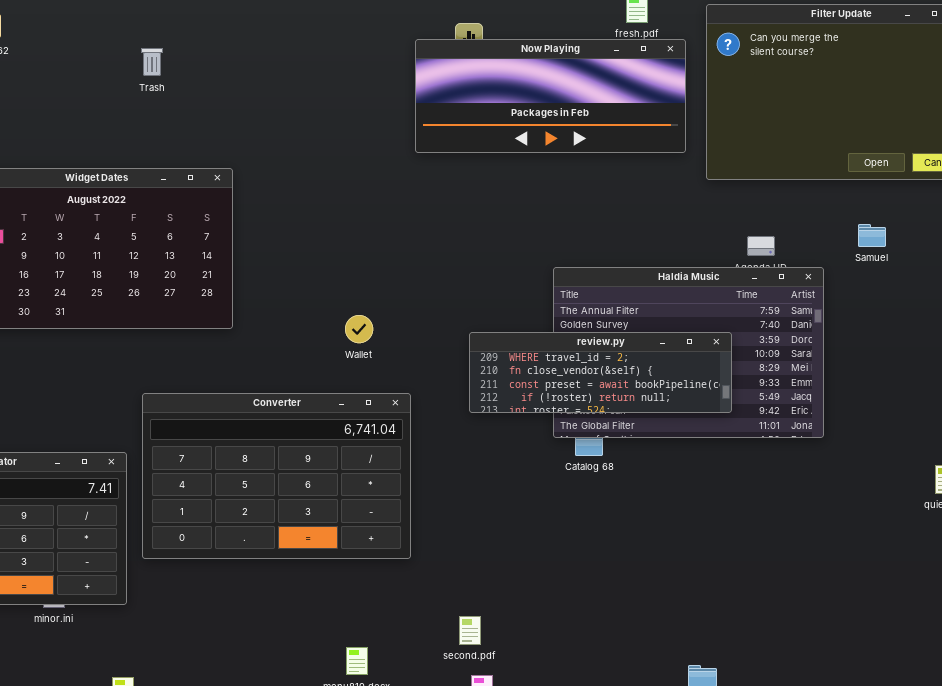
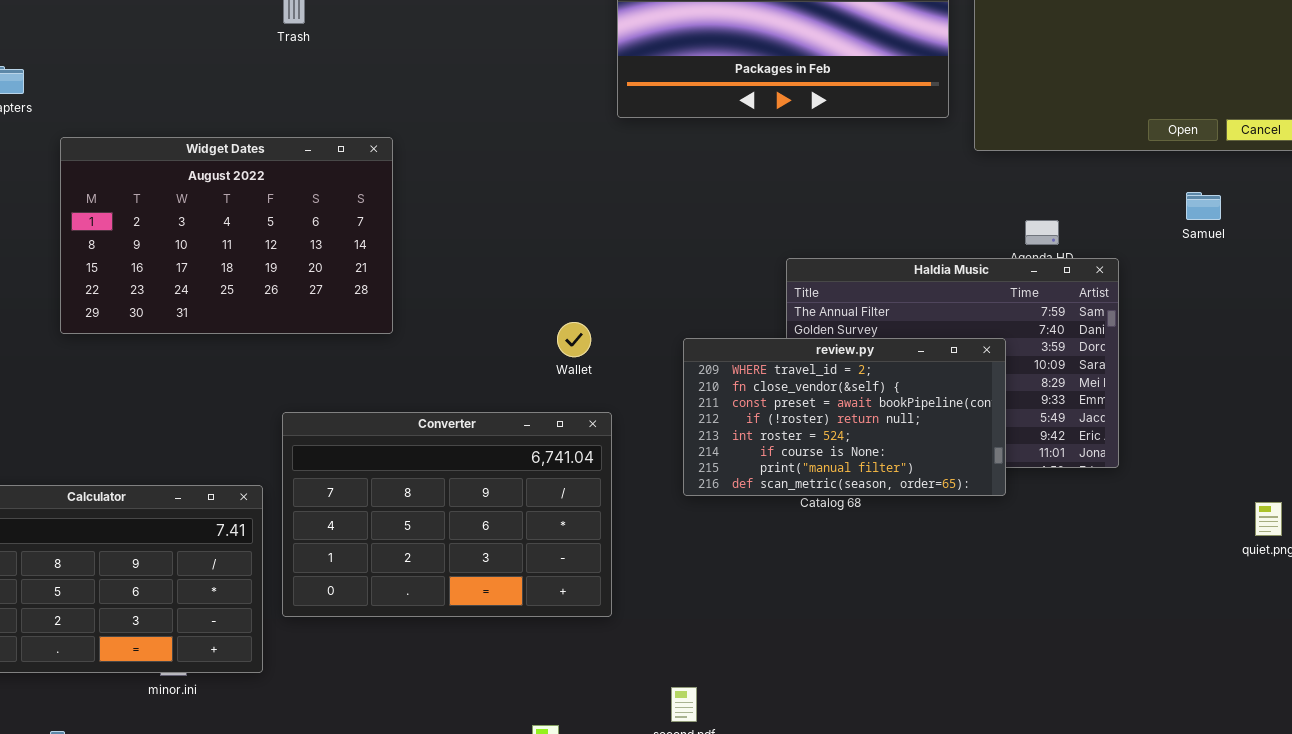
Samuel: [858,224,886,247] -> [1186,192,1221,220], moved
Wallet: [345,315,373,343] -> [557,322,591,357], moved
review.py: [469,332,732,413] -> [683,338,1006,496], resized

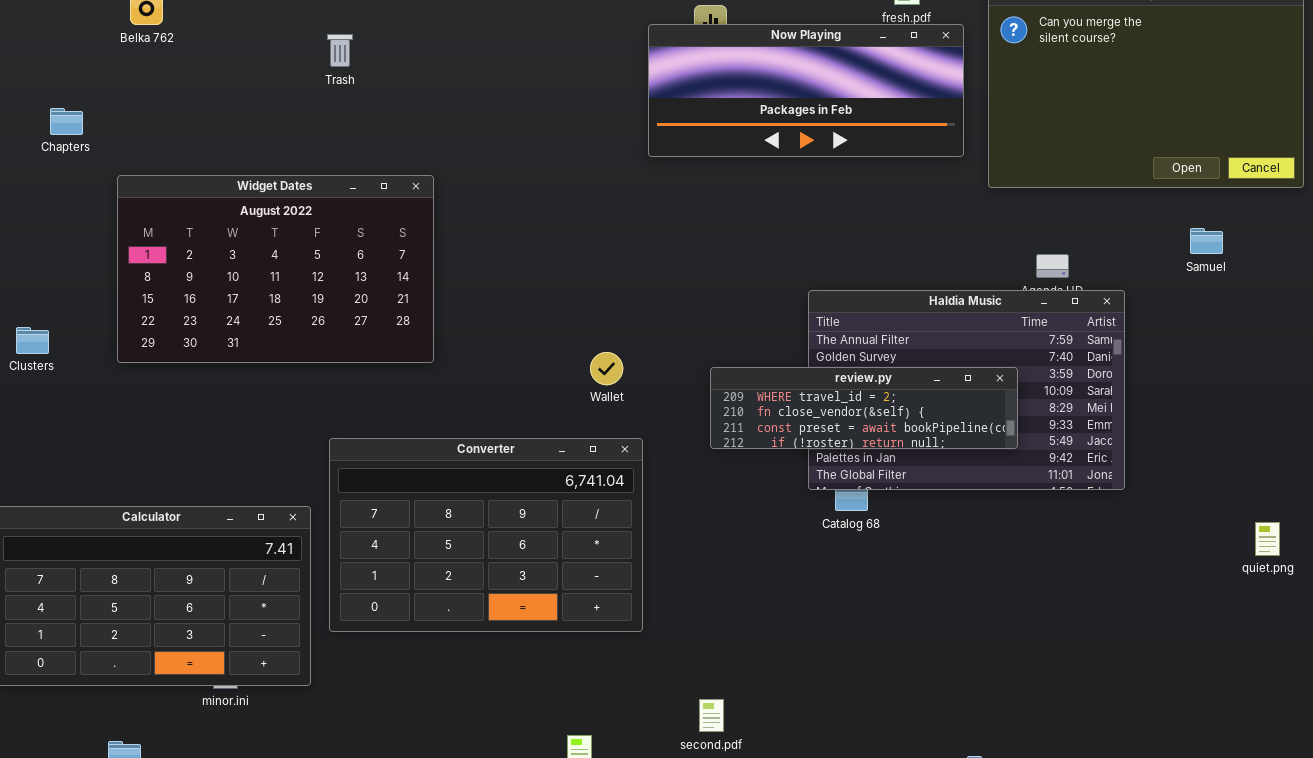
review.py: [683,338,1006,496] -> [710,367,1018,449], resized

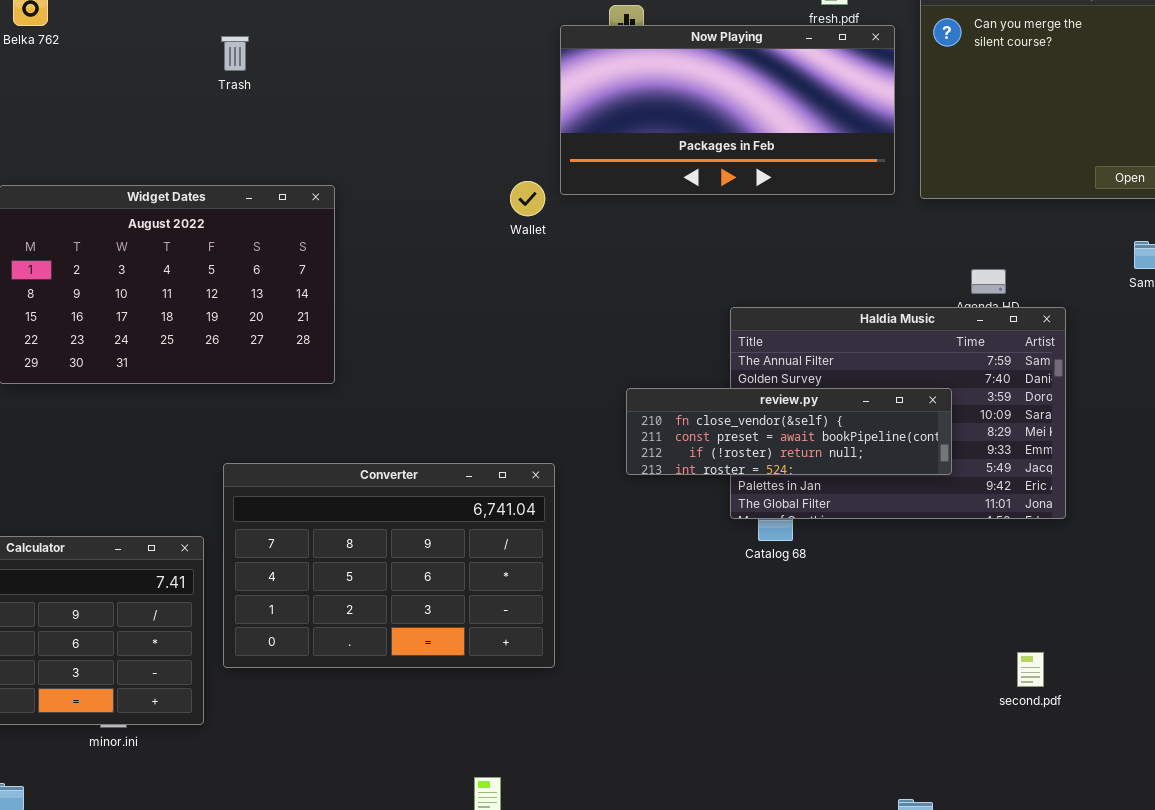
Now Playing: [648,24,964,157] -> [560,25,895,195], resized
Wallet: [590,352,623,385] -> [510,181,545,216], moved
review.py: [710,367,1018,449] -> [626,388,952,475], scrolled down 1 row
second.pdf: [699,699,724,732] -> [1017,652,1044,687], moved

